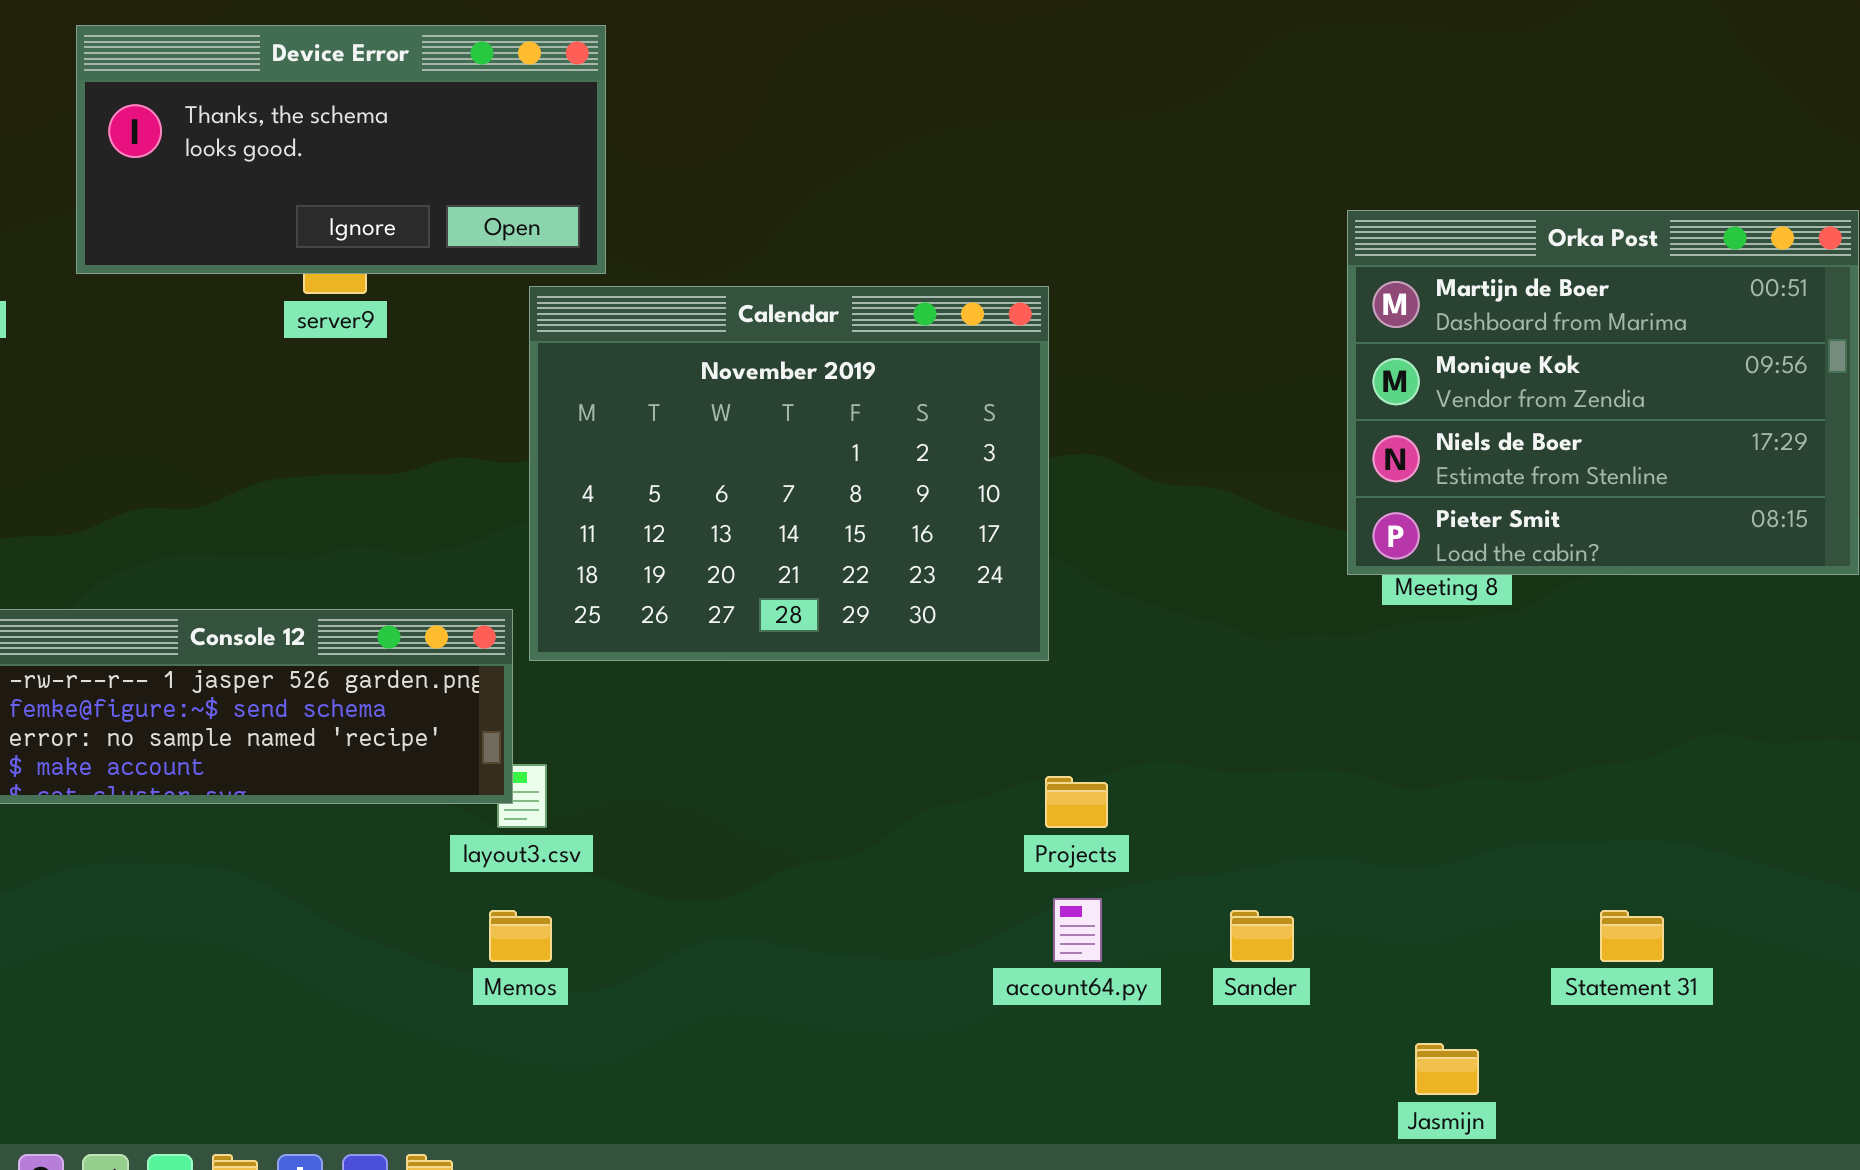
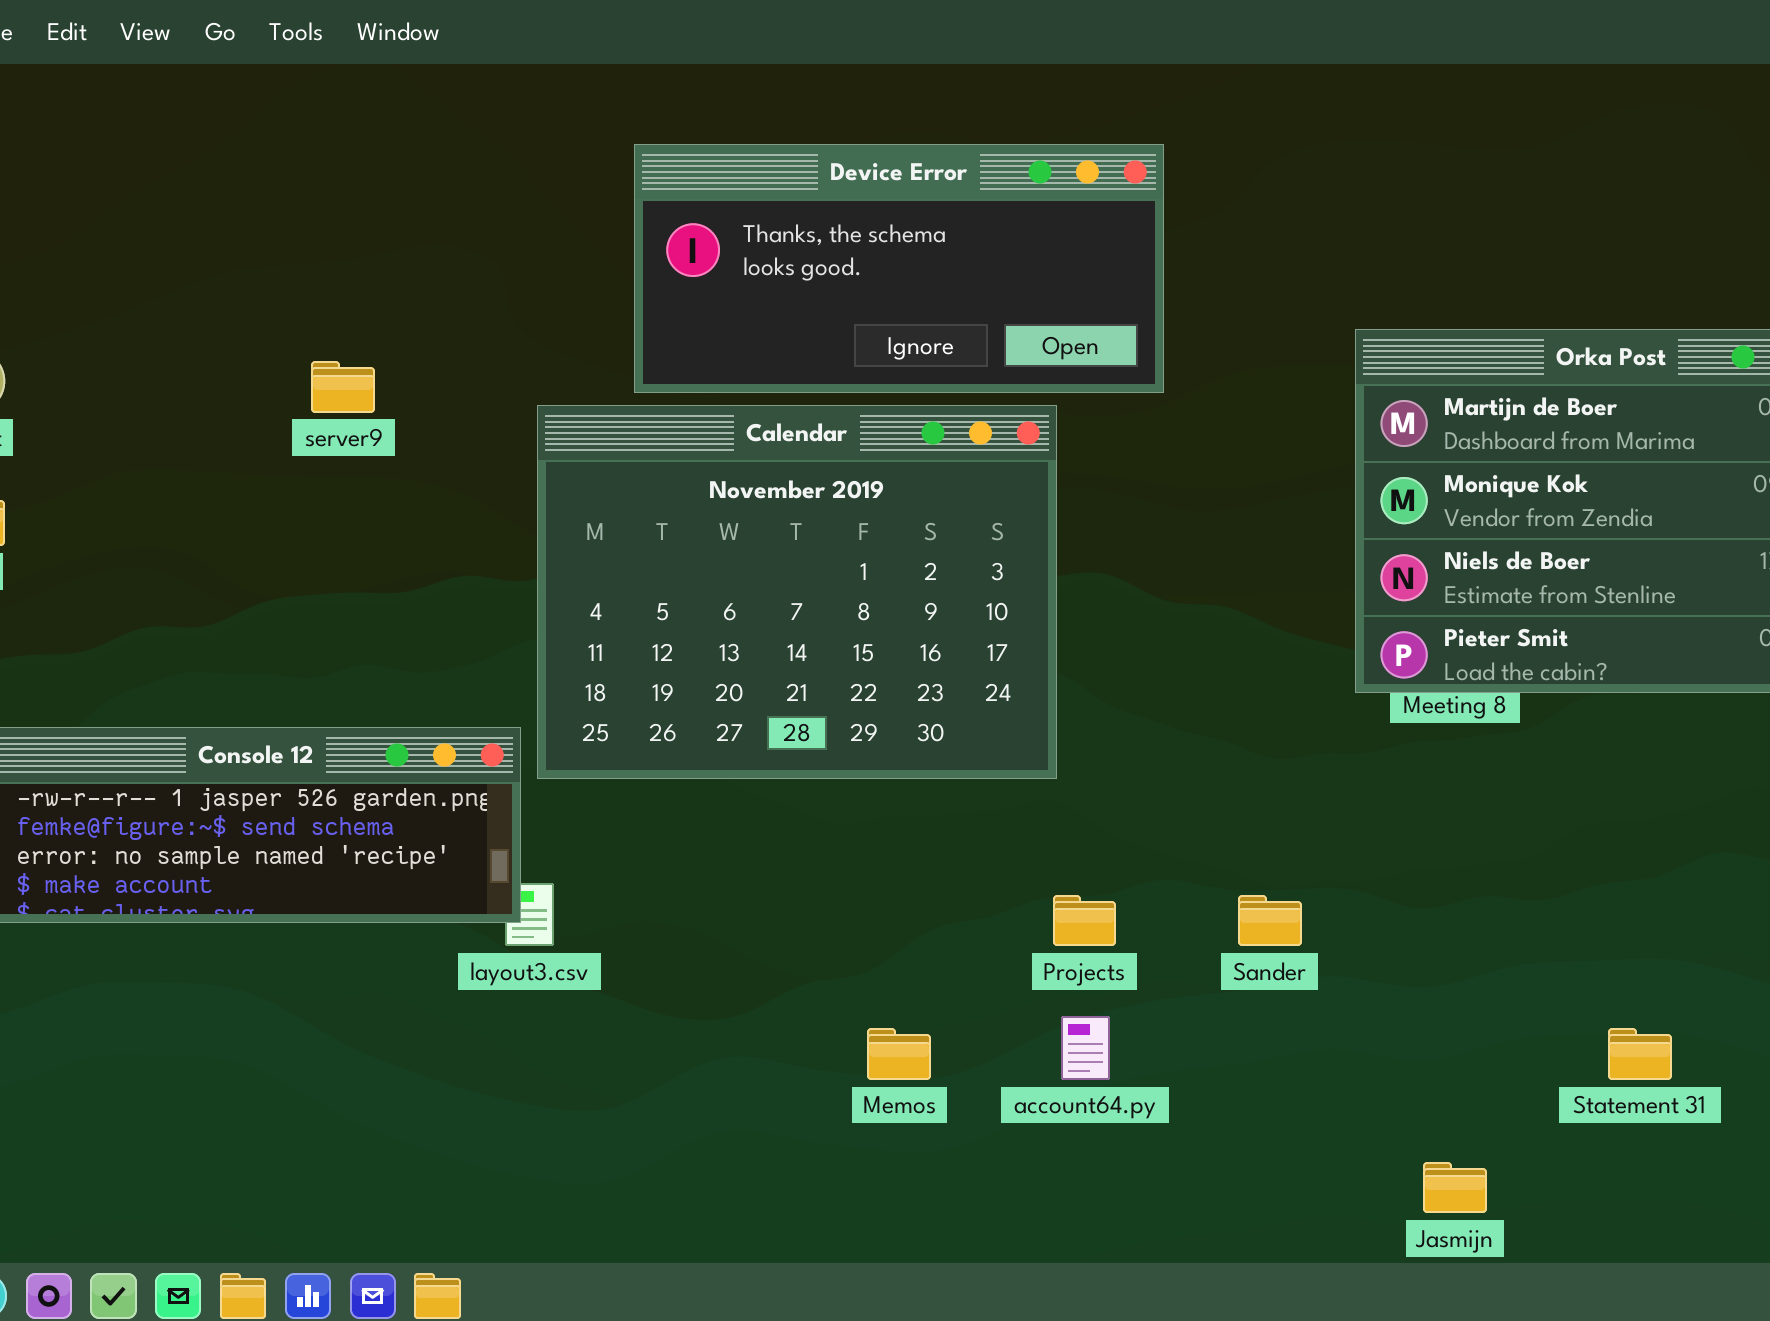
Device Error: [76,25,606,274] -> [634,144,1164,393], moved
Memos: [489,910,552,962] -> [867,1028,931,1080], moved
Sander: [1230,910,1294,962] -> [1238,895,1302,946], moved

